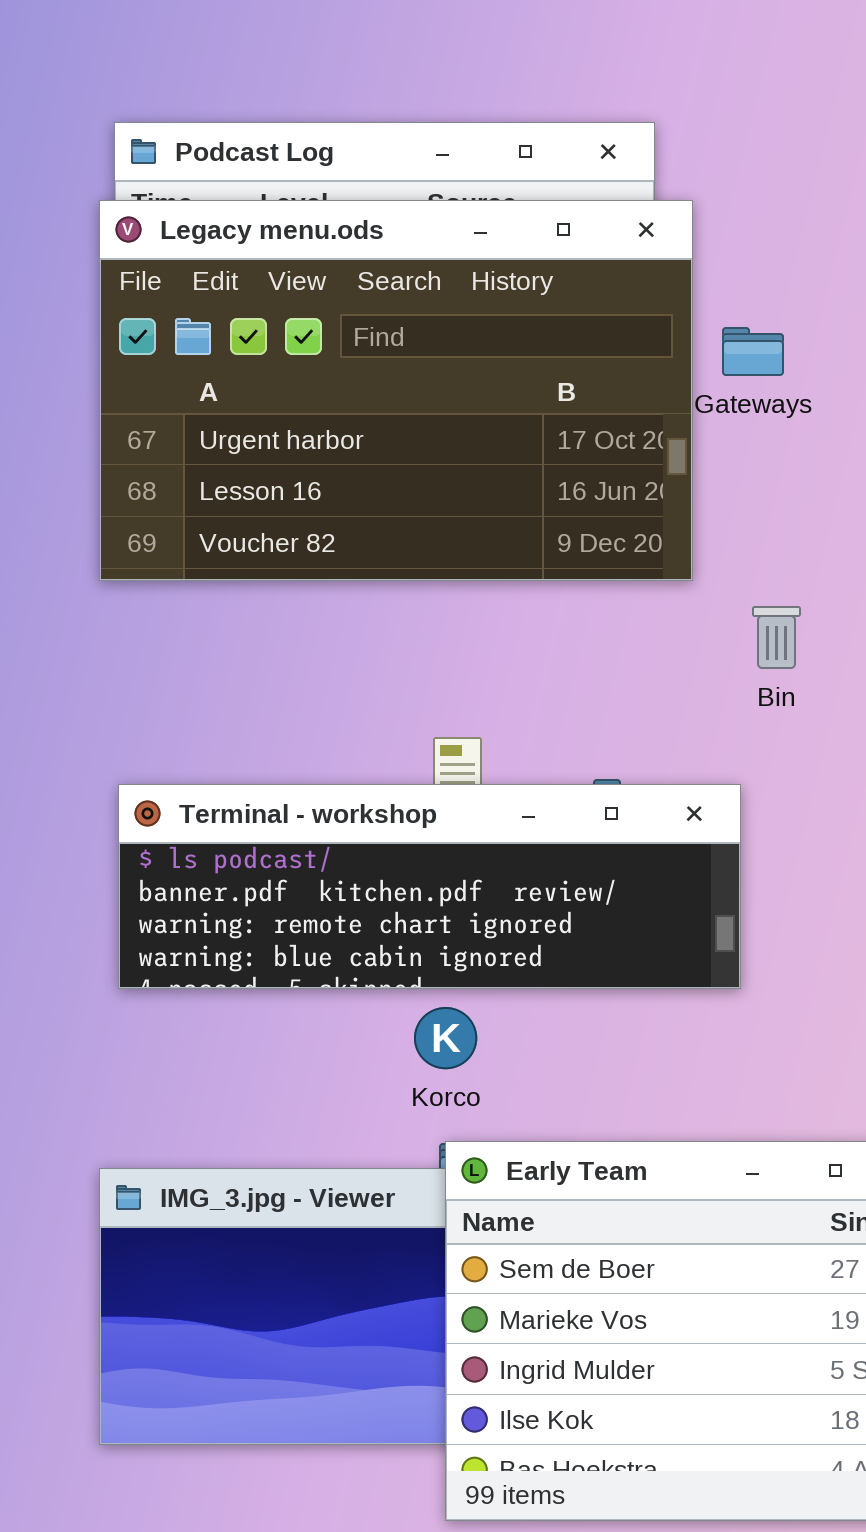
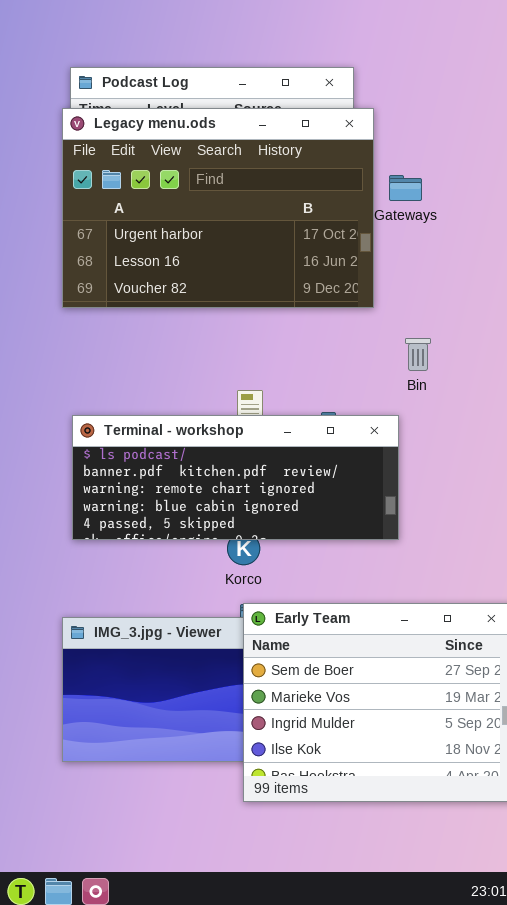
Bin: [752,606,801,669] -> [405,338,431,371], moved
Terminal - workshop: [118,784,741,989] -> [72,415,399,540], resized

